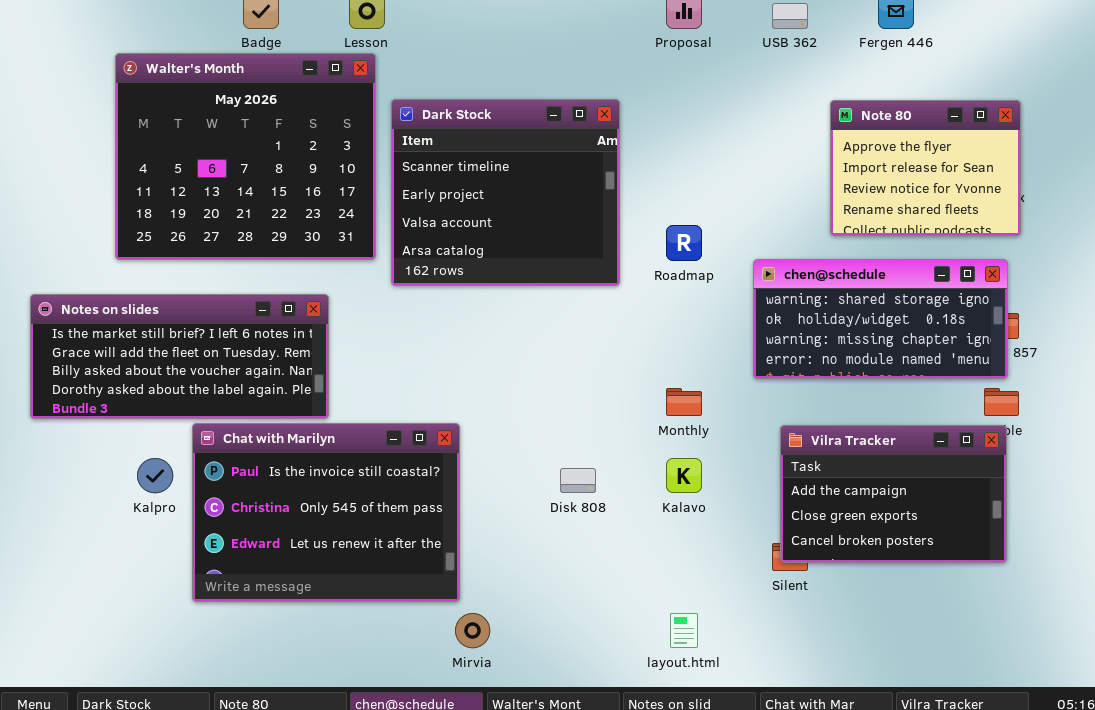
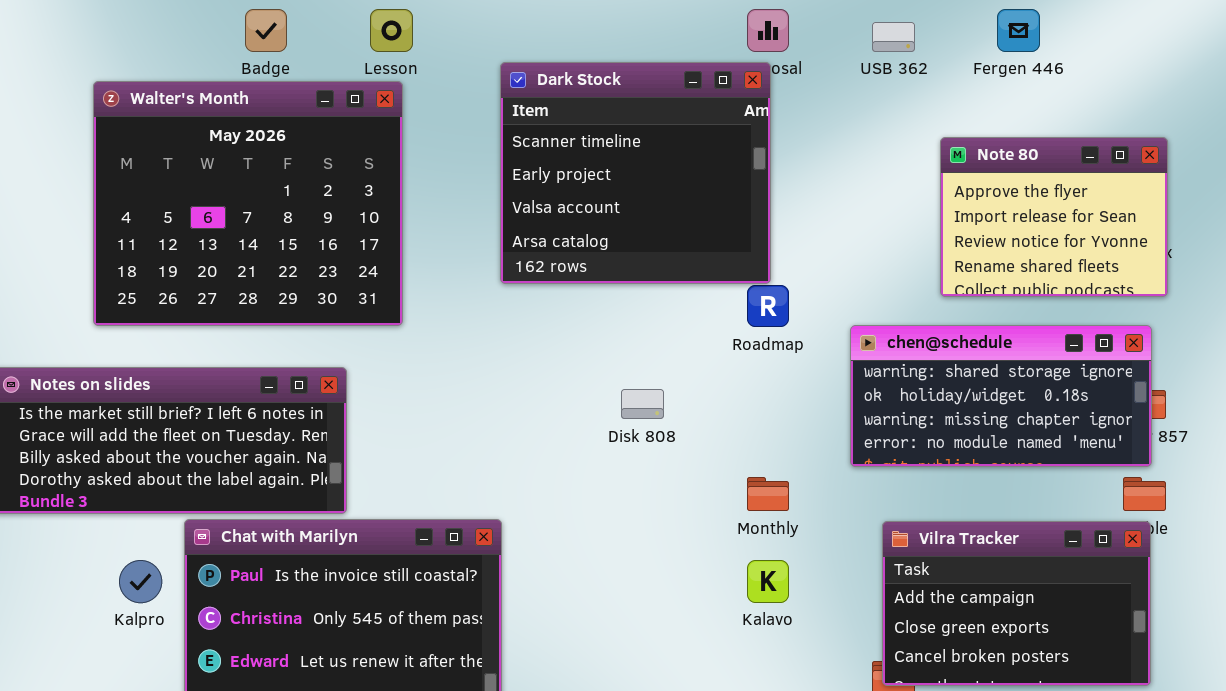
Dark Stock: [391,99,620,286] -> [500,62,771,284], moved
Disk 808: [560,468,596,493] -> [621,389,664,419], moved

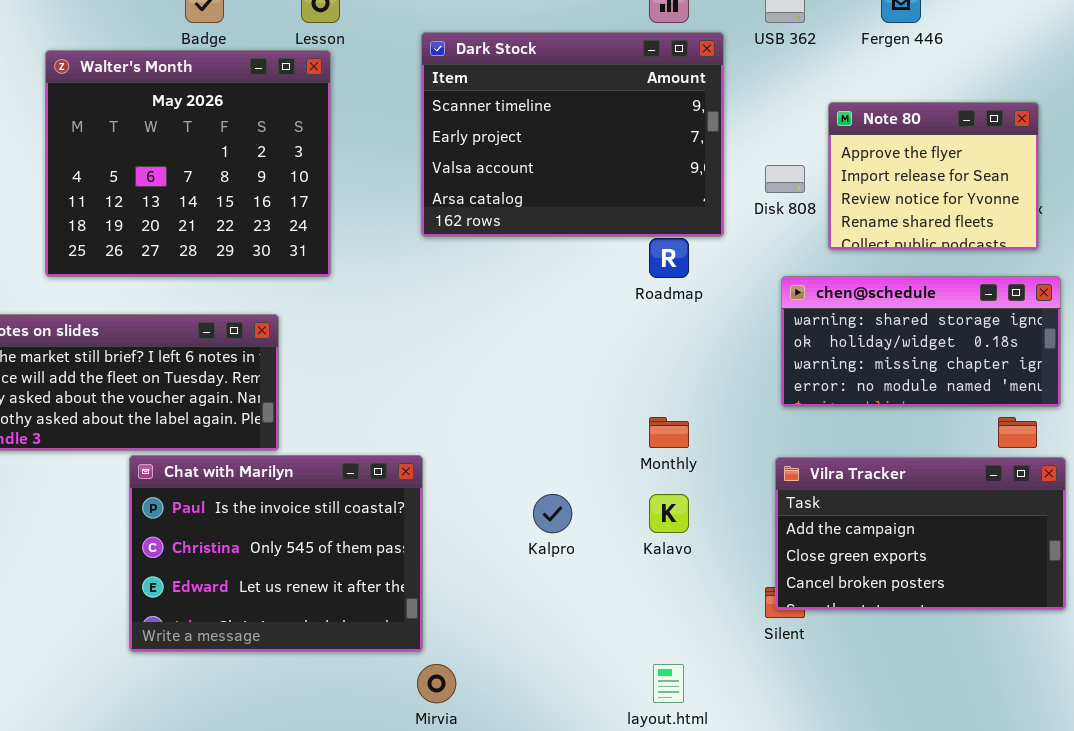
Dark Stock: [500,62,771,284] -> [421,32,724,237], resized
chen@schedule: [850,325,1152,467] -> [781,276,1061,407], moved
Disk 808: [621,389,664,419] -> [765,165,805,193], moved
Vilra Tracker: [882,521,1151,686] -> [775,457,1066,610], resized
Kalpro: [119,560,162,603] -> [533,494,572,533], moved

